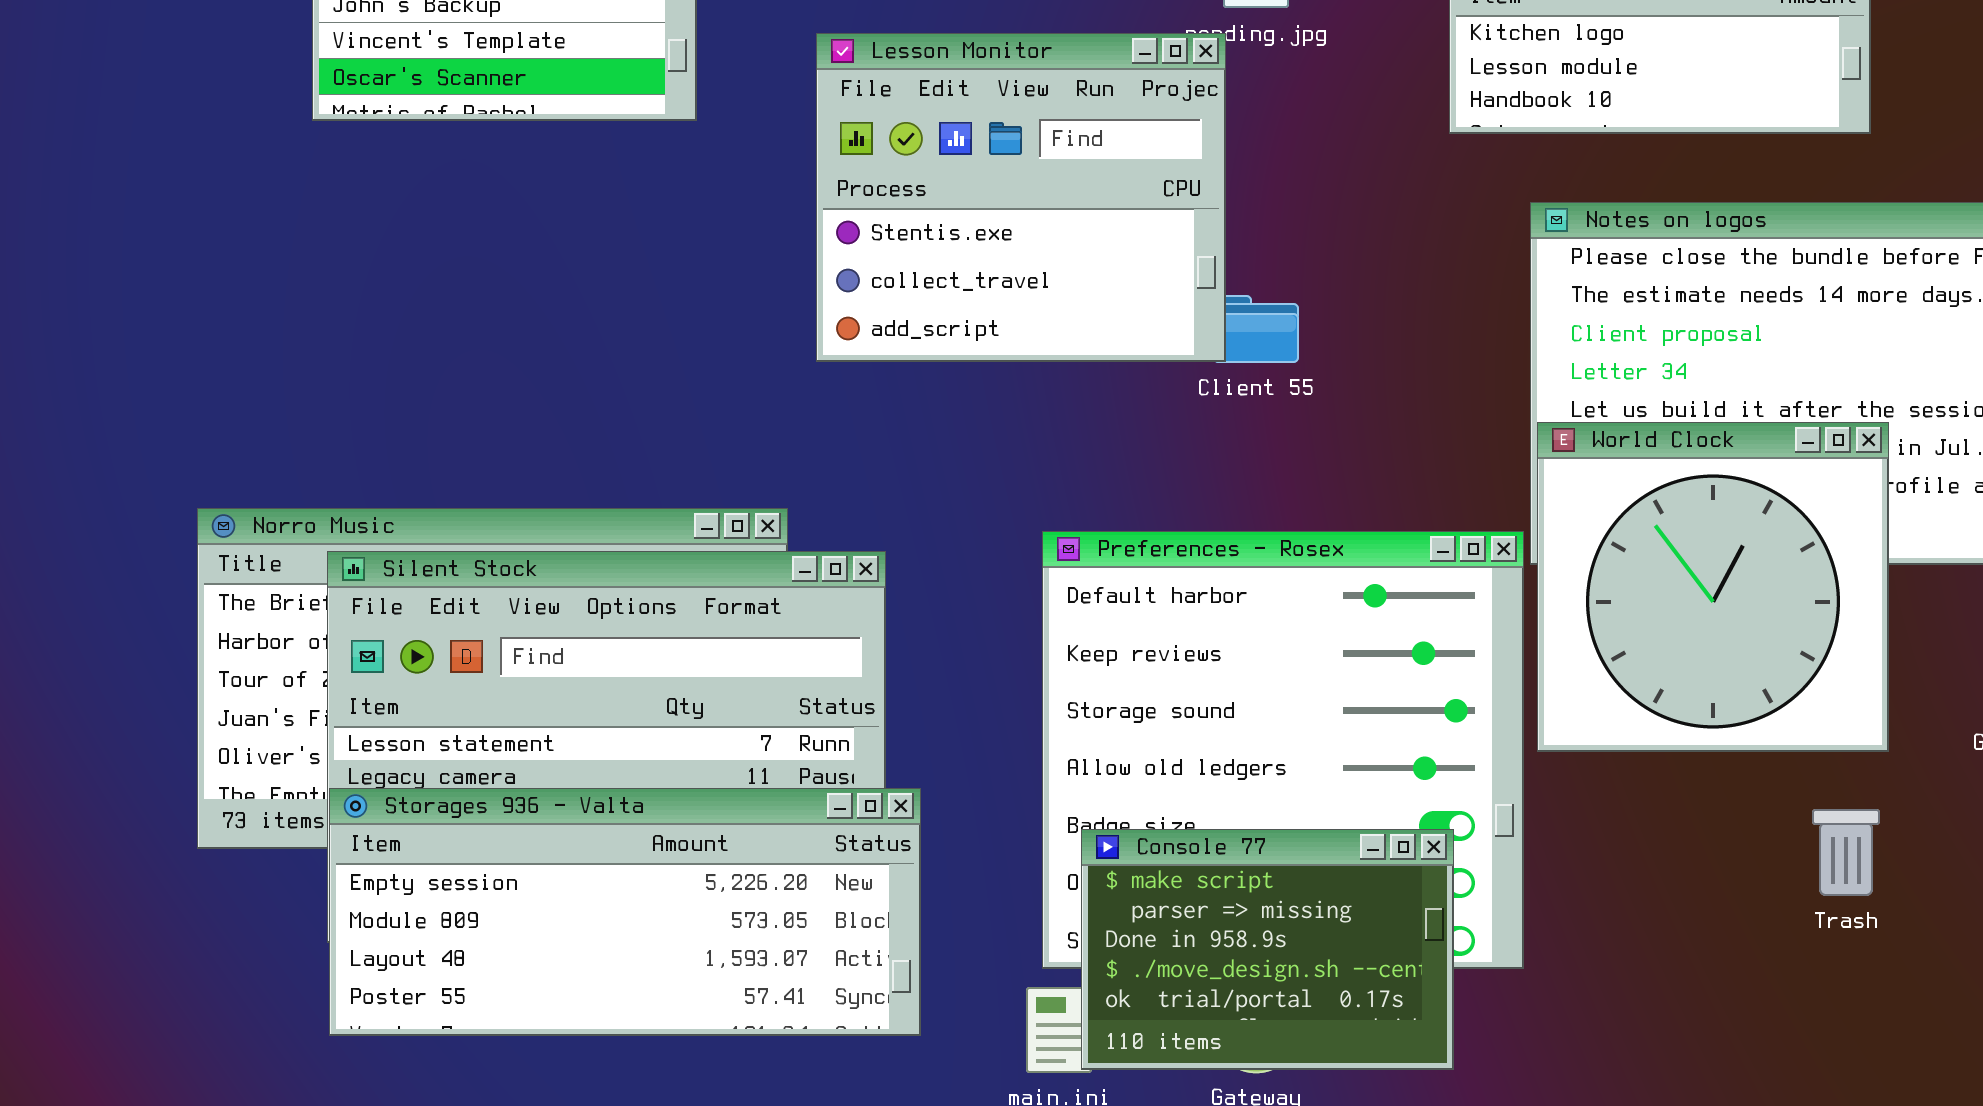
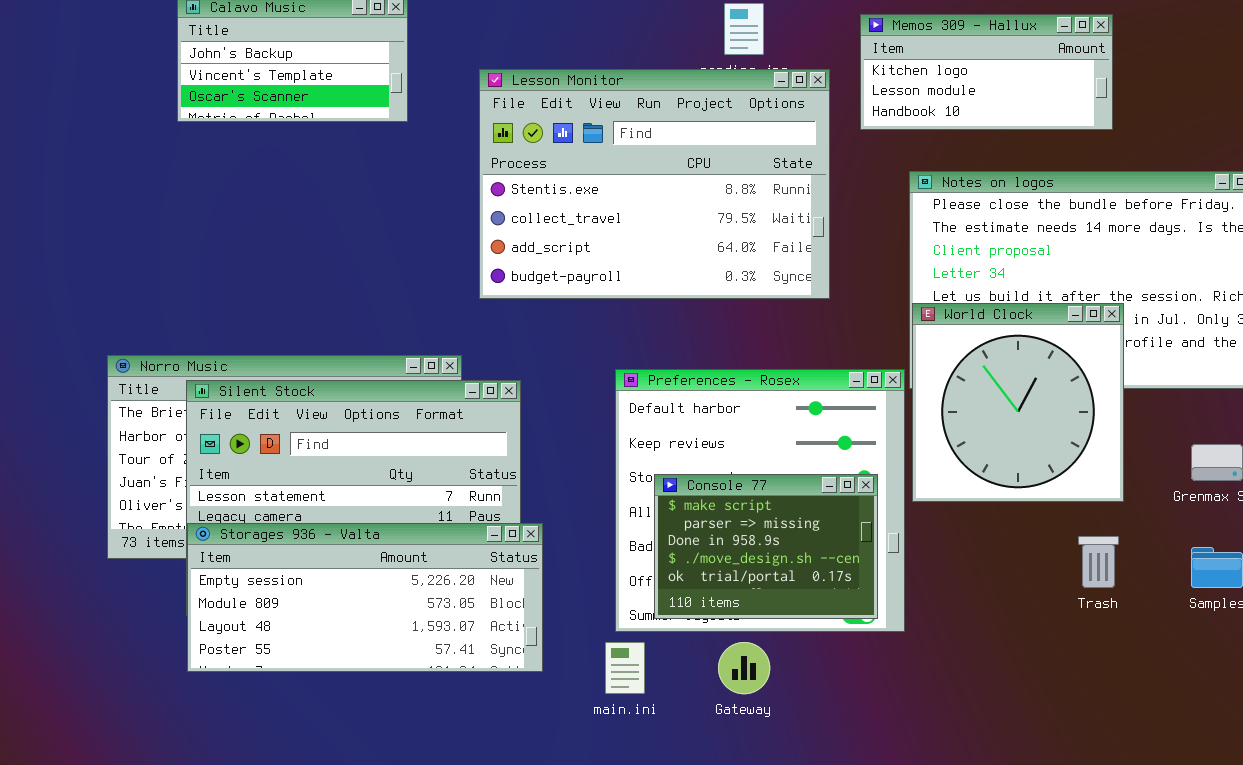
Lesson Monitor: [816,33,1226,362] -> [479,69,830,299], resized
Console 77: [1081,829,1454,1070] -> [654,474,878,619], moved

